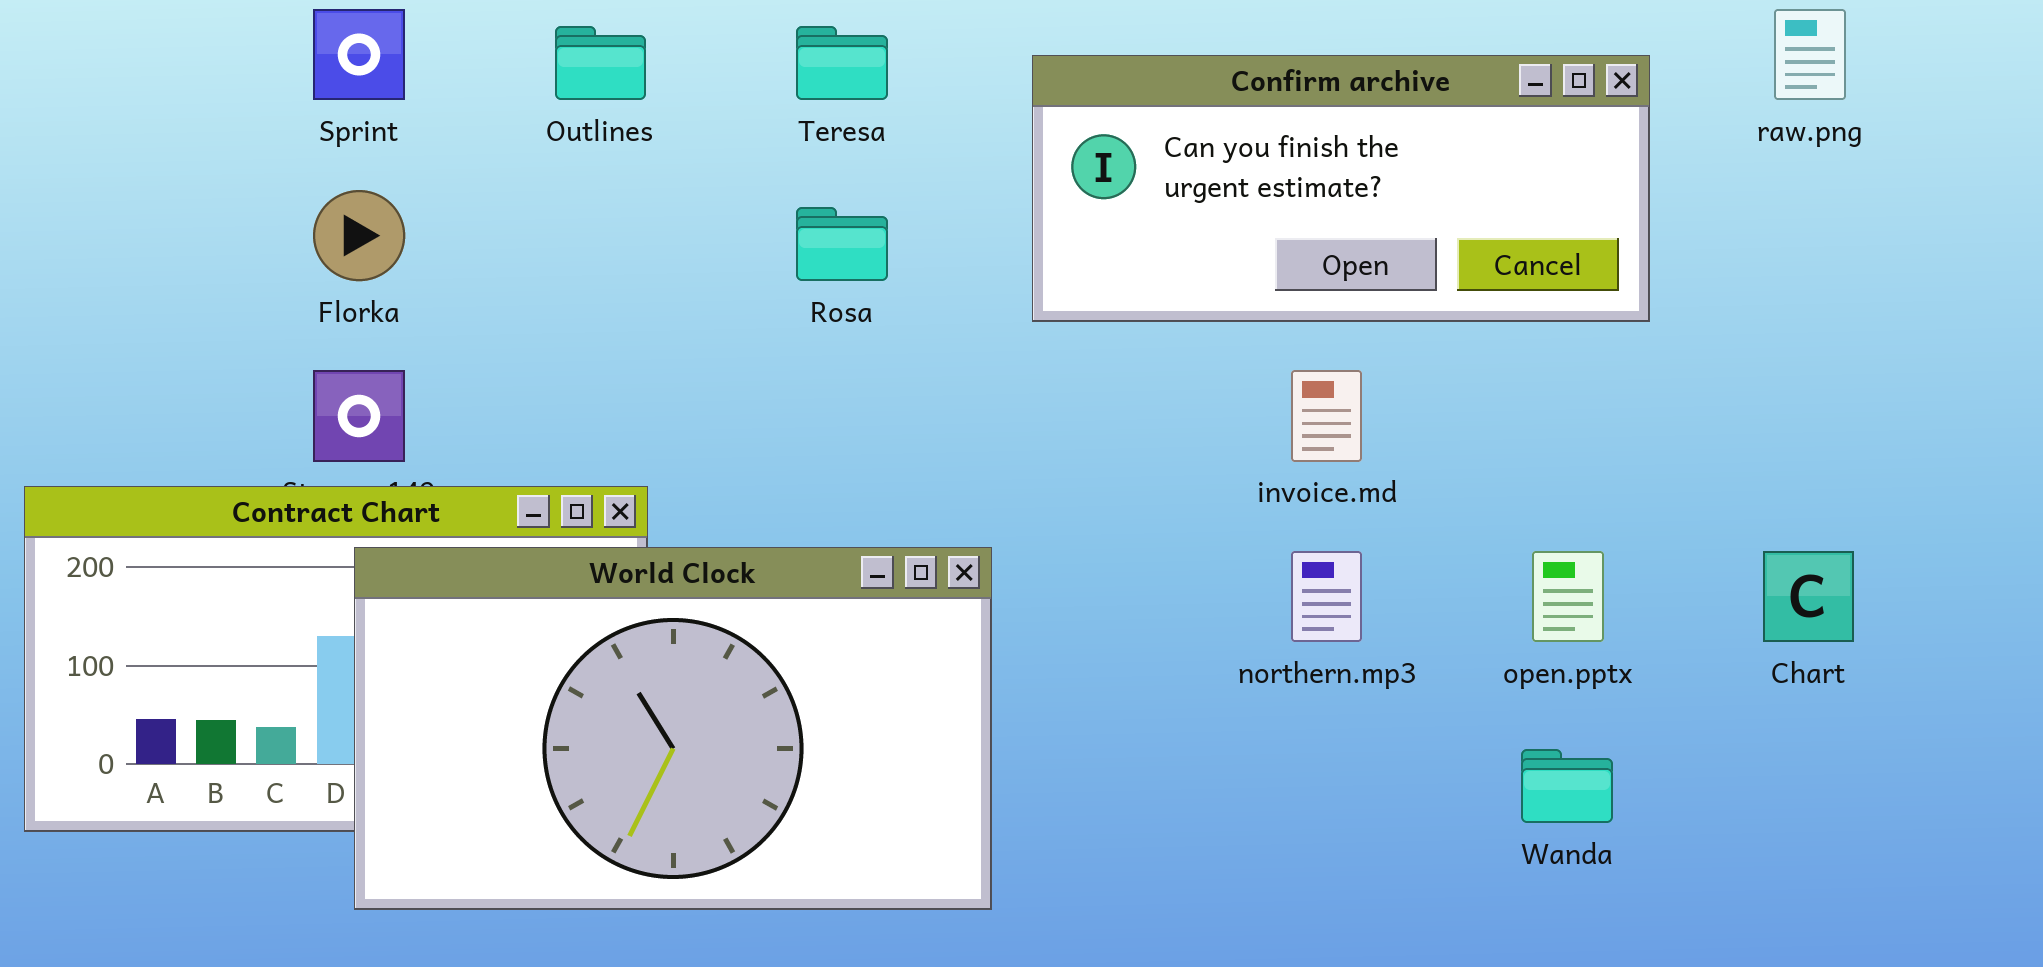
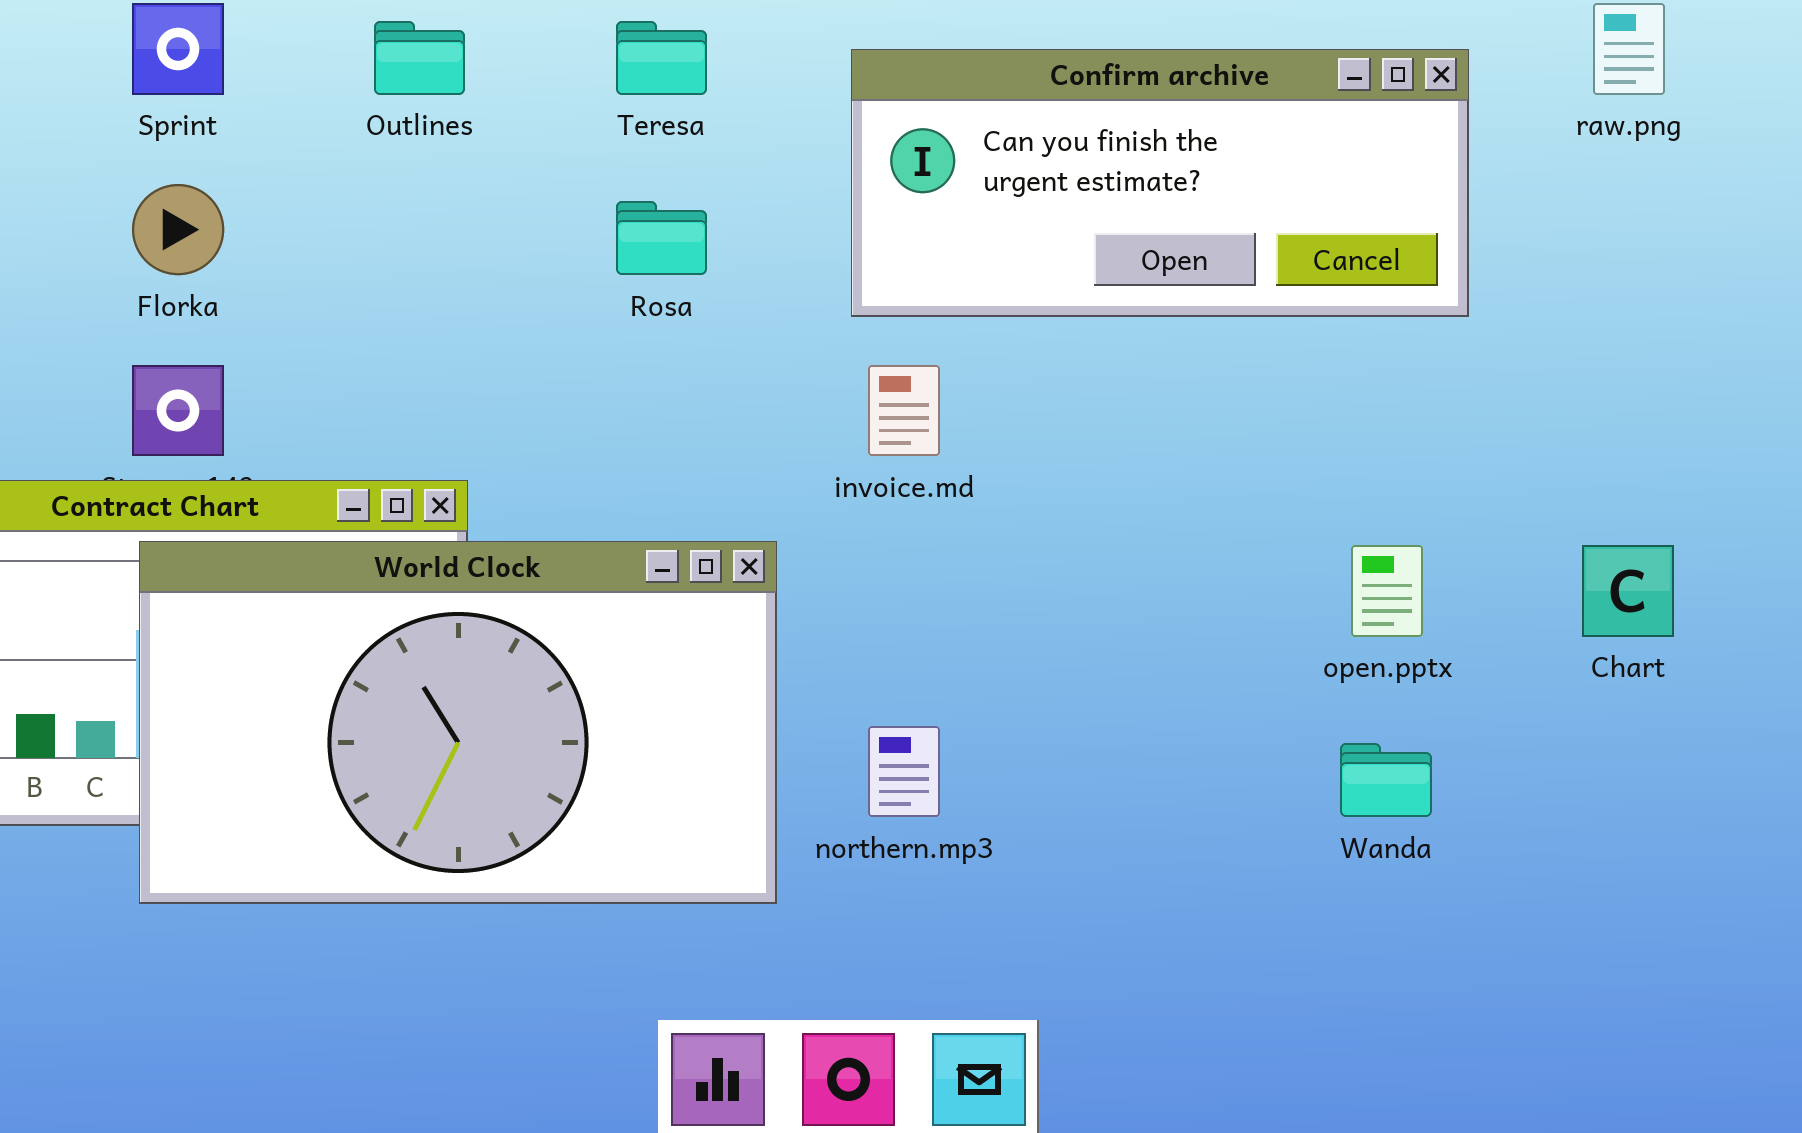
invoice.md: [1291,370,1362,462] -> [868,365,940,456], moved
World Clock: [354,547,992,910] -> [139,541,777,904], moved
northern.mp3: [1291,551,1362,642] -> [868,726,940,817], moved

